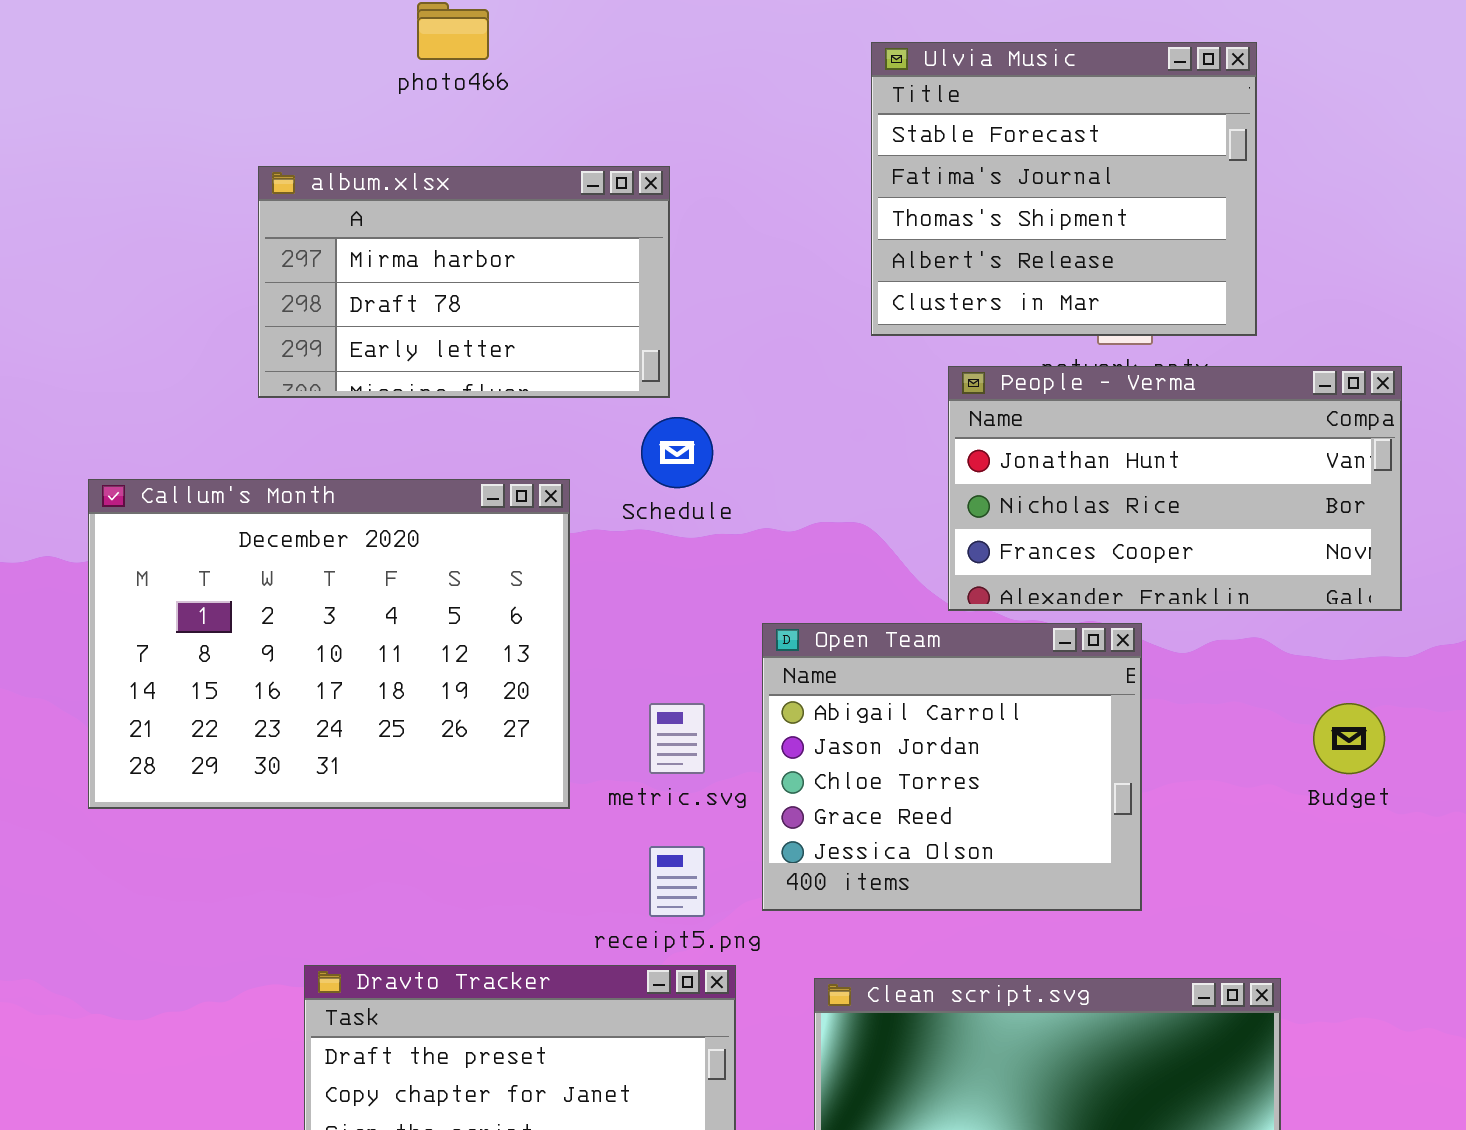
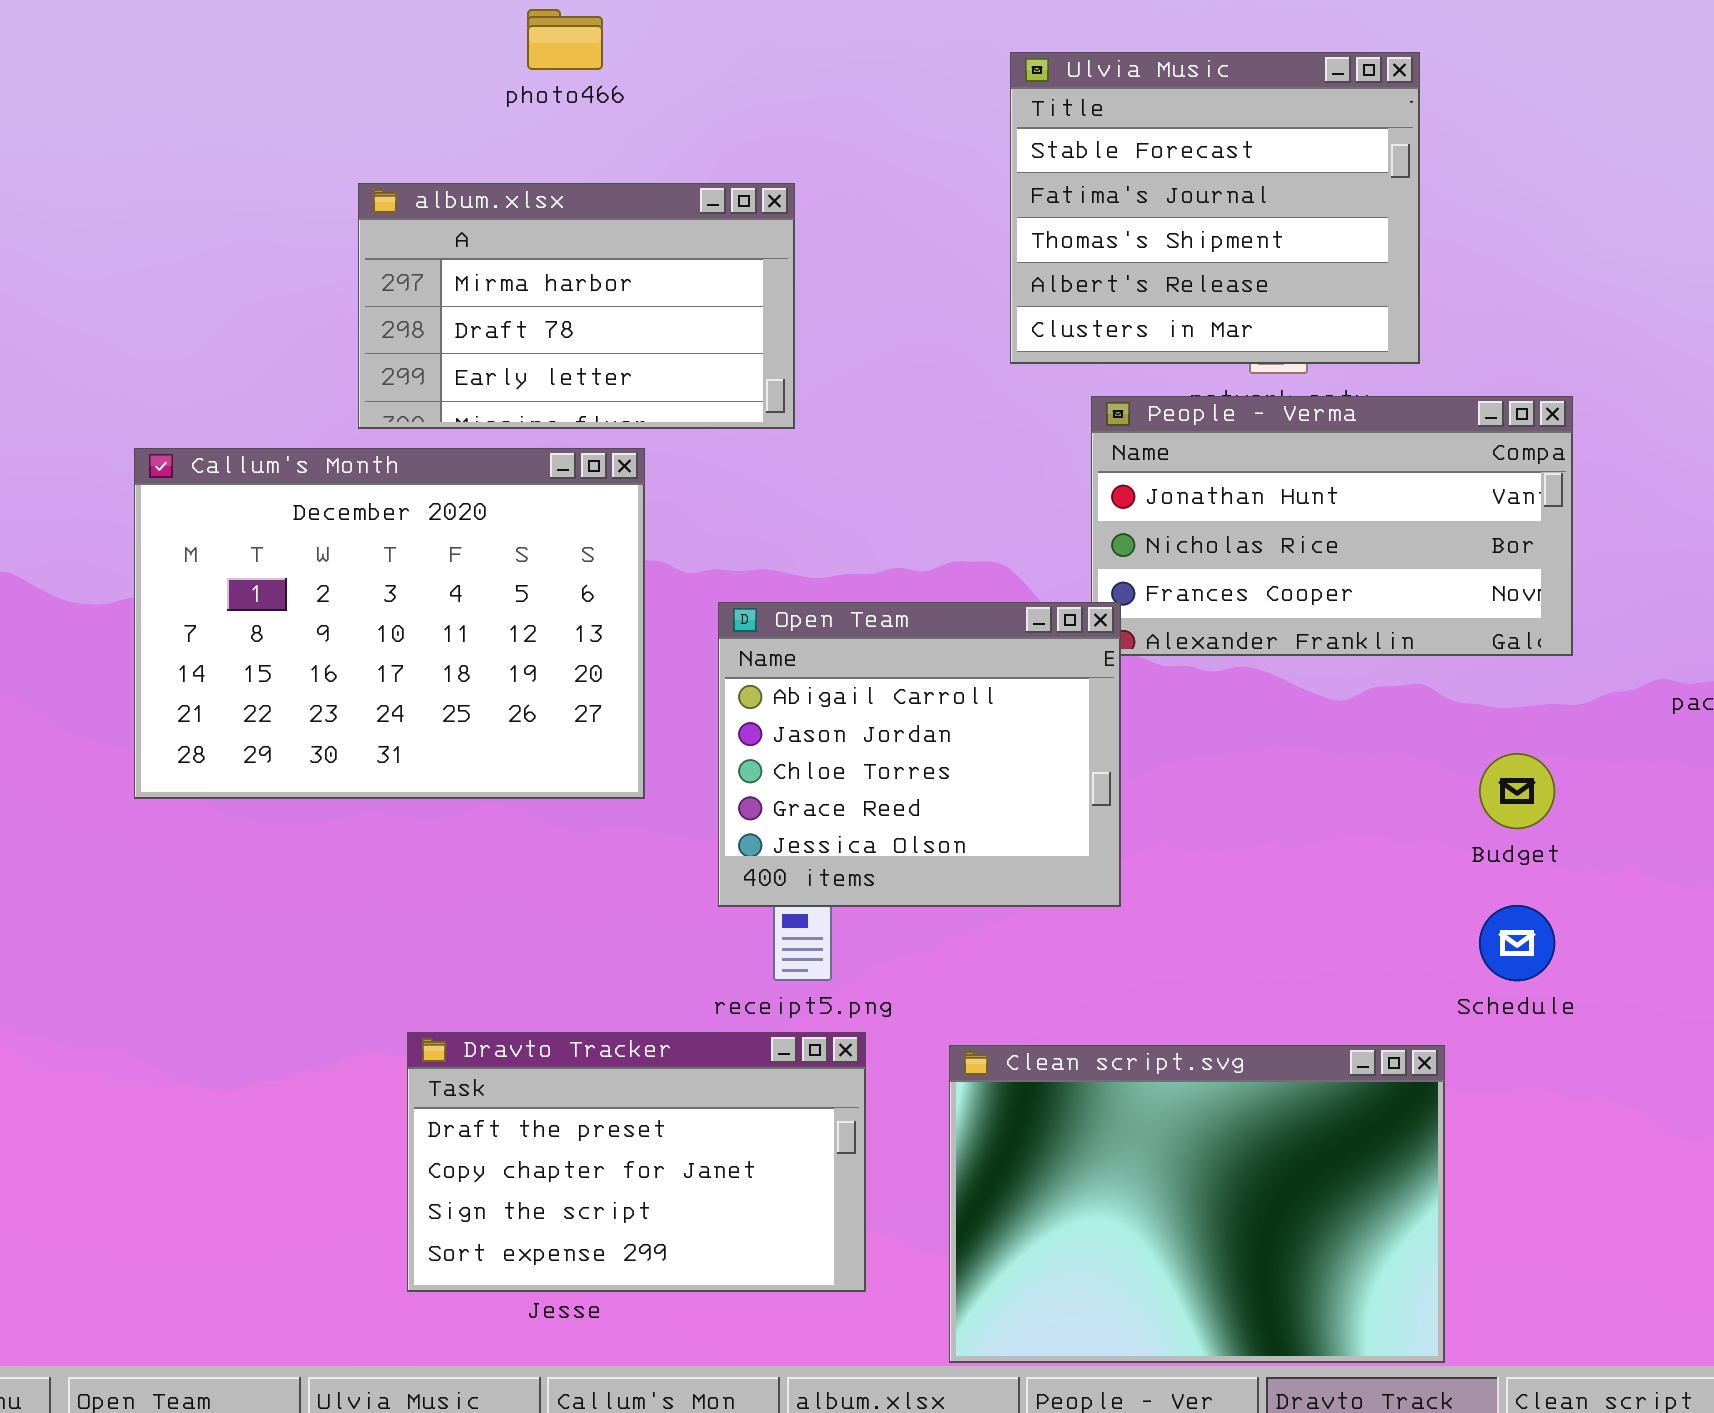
Schedule: [641,417,713,488] -> [1479,905,1555,981], moved
Callum's Month: [88,479,570,809] -> [134,448,645,799], moved
Open Team: [762,623,1142,911] -> [718,602,1121,907], moved

